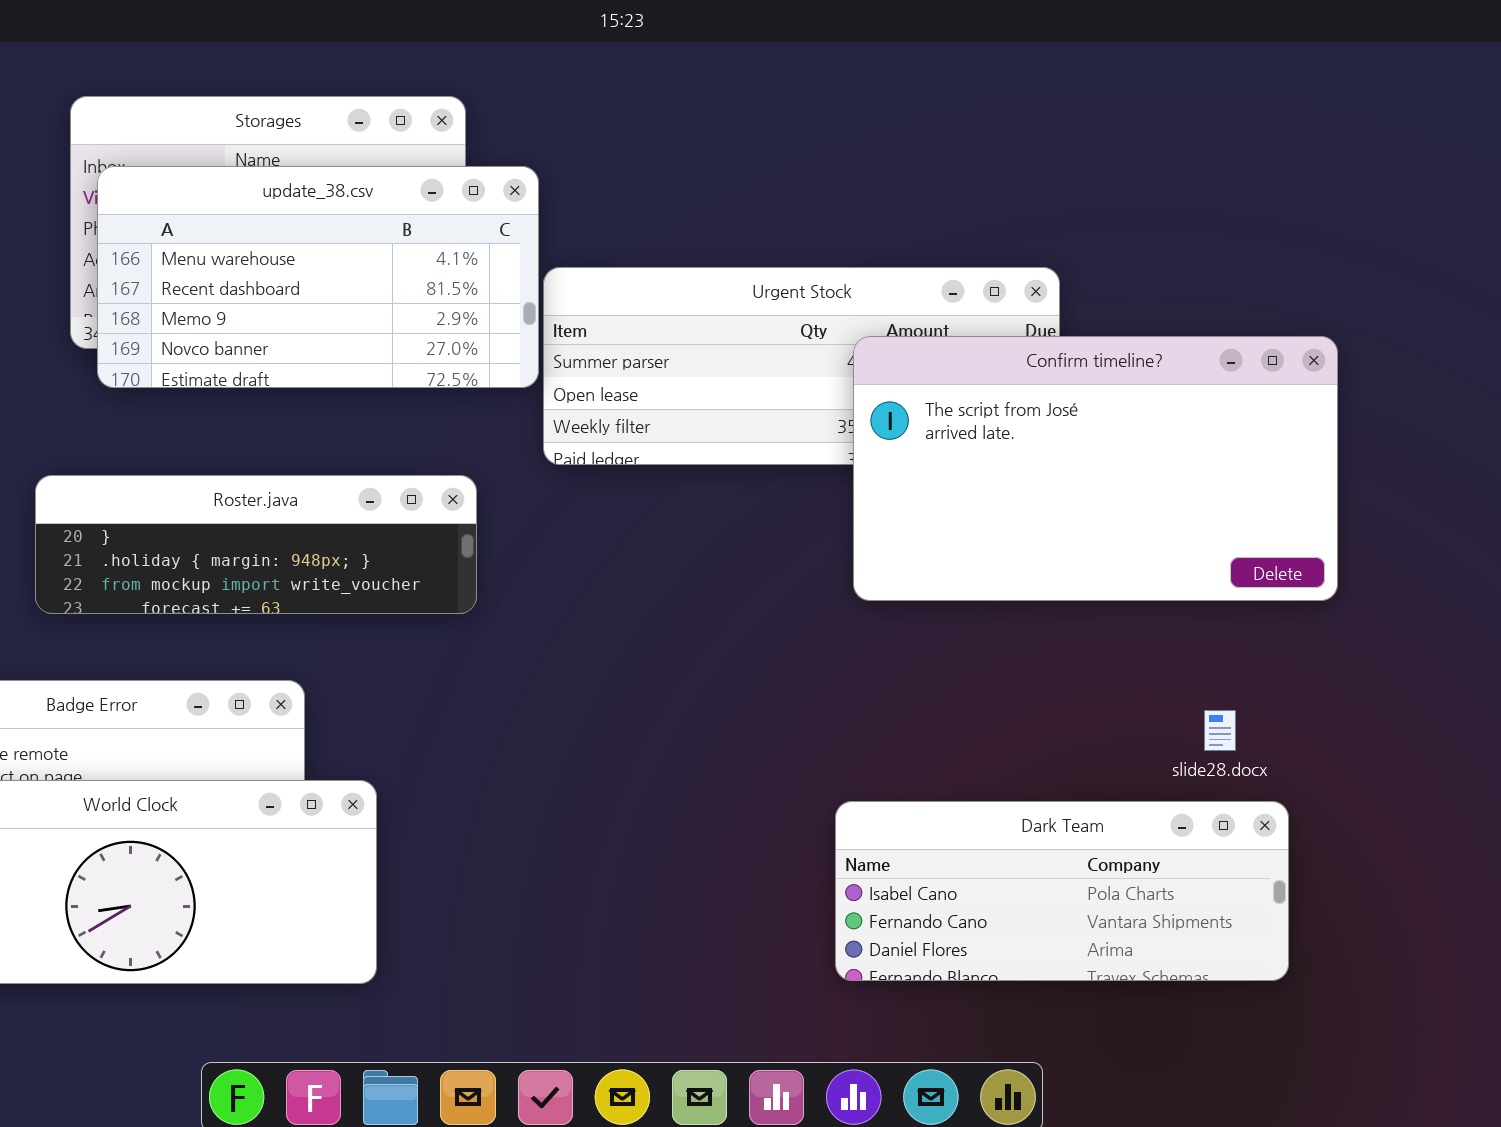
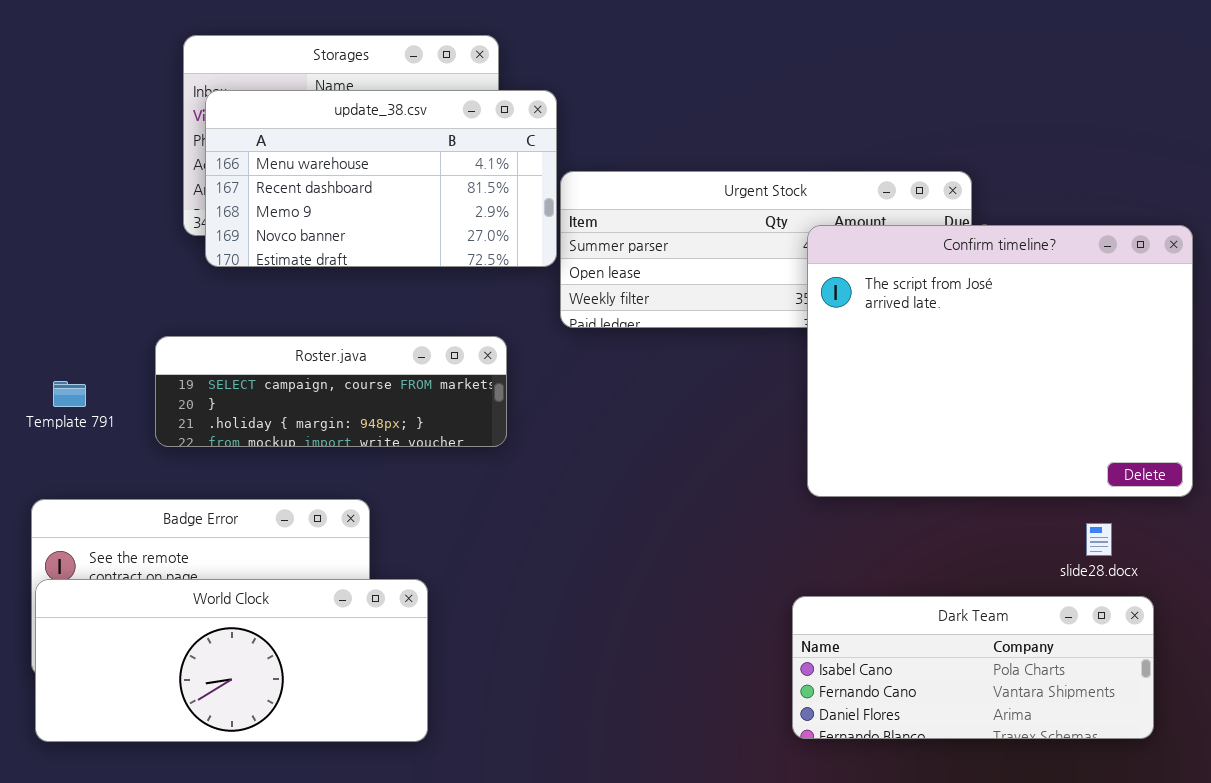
Confirm timeline?: [853,336,1338,601] -> [807,225,1193,497], resized
Roster.java: [35,475,477,614] -> [155,336,507,447], scrolled up 1 row

